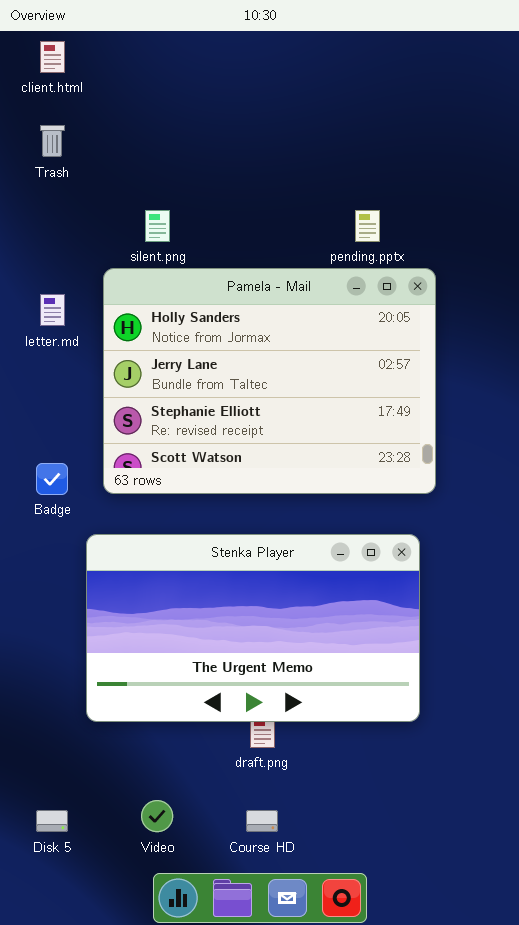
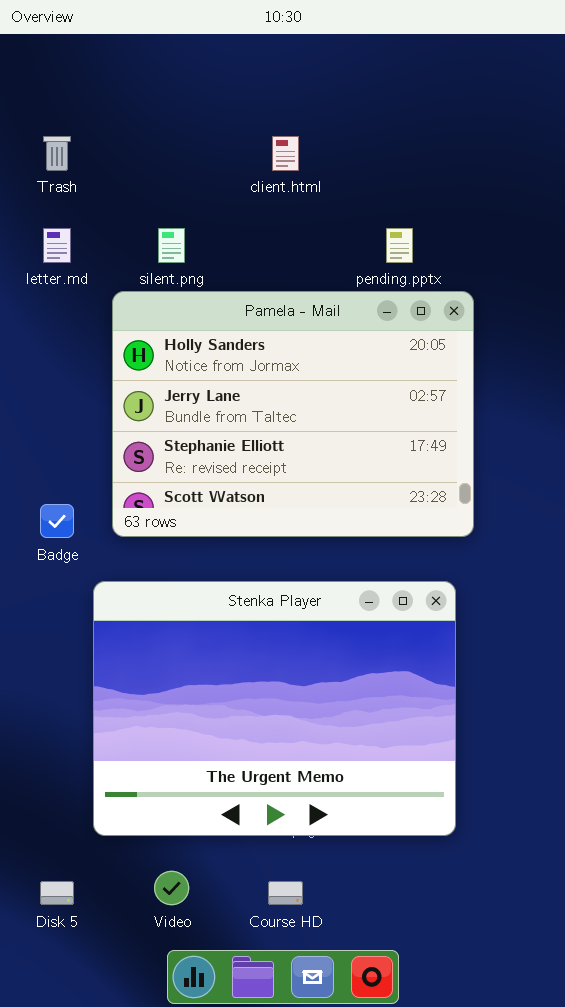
client.html: [40,41,65,73] -> [272,136,299,171], moved
letter.md: [40,294,65,326] -> [43,228,71,263], moved
Stenka Player: [86,534,420,722] -> [93,581,456,836], resized

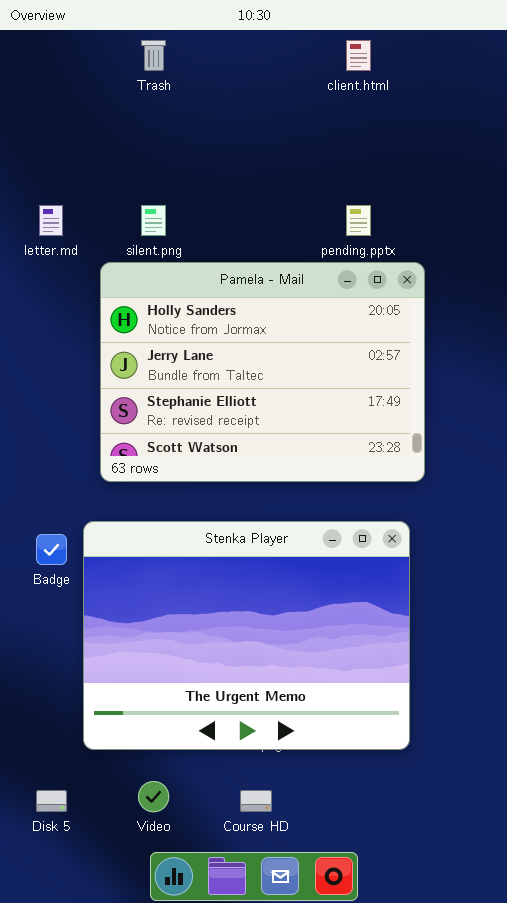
Trash: [43,136,71,171] -> [141,40,166,71], moved
client.html: [272,136,299,171] -> [346,40,371,71], moved
Badge: [40,504,74,538] -> [36,534,67,565], moved

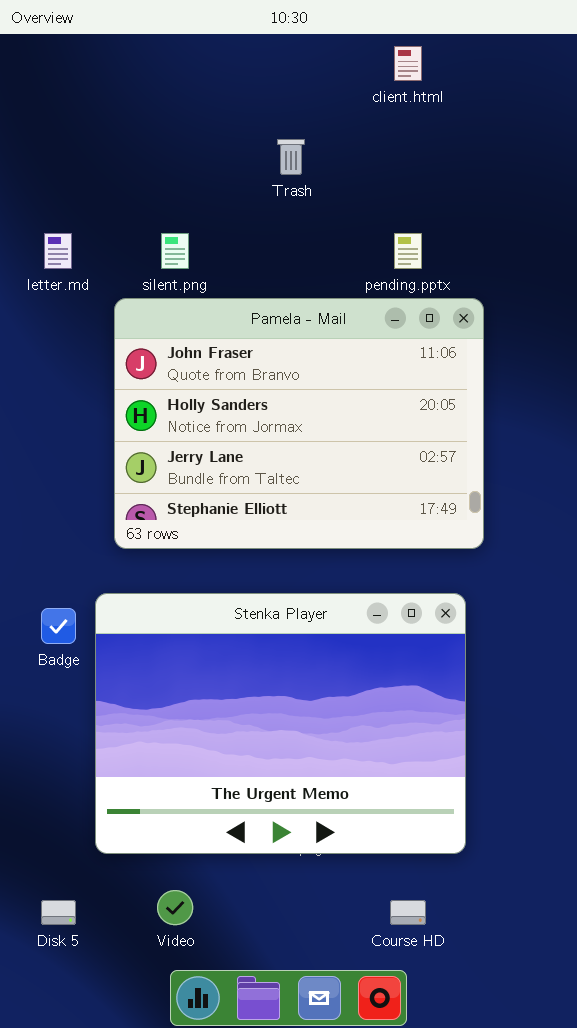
Trash: [141,40,166,71] -> [277,139,305,175], moved
Pamela - Mail: [100,262,425,482] -> [114,298,484,549], scrolled up 1 row
Course HD: [240,790,272,812] -> [390,900,426,925], moved

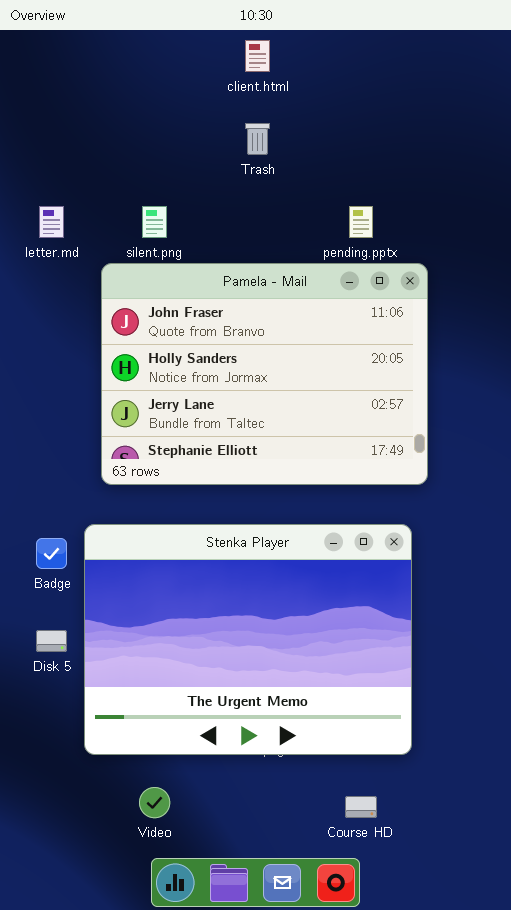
client.html: [394,46,422,81] -> [245,40,270,72], moved
Disk 5: [41,900,76,925] -> [36,630,67,652], moved

